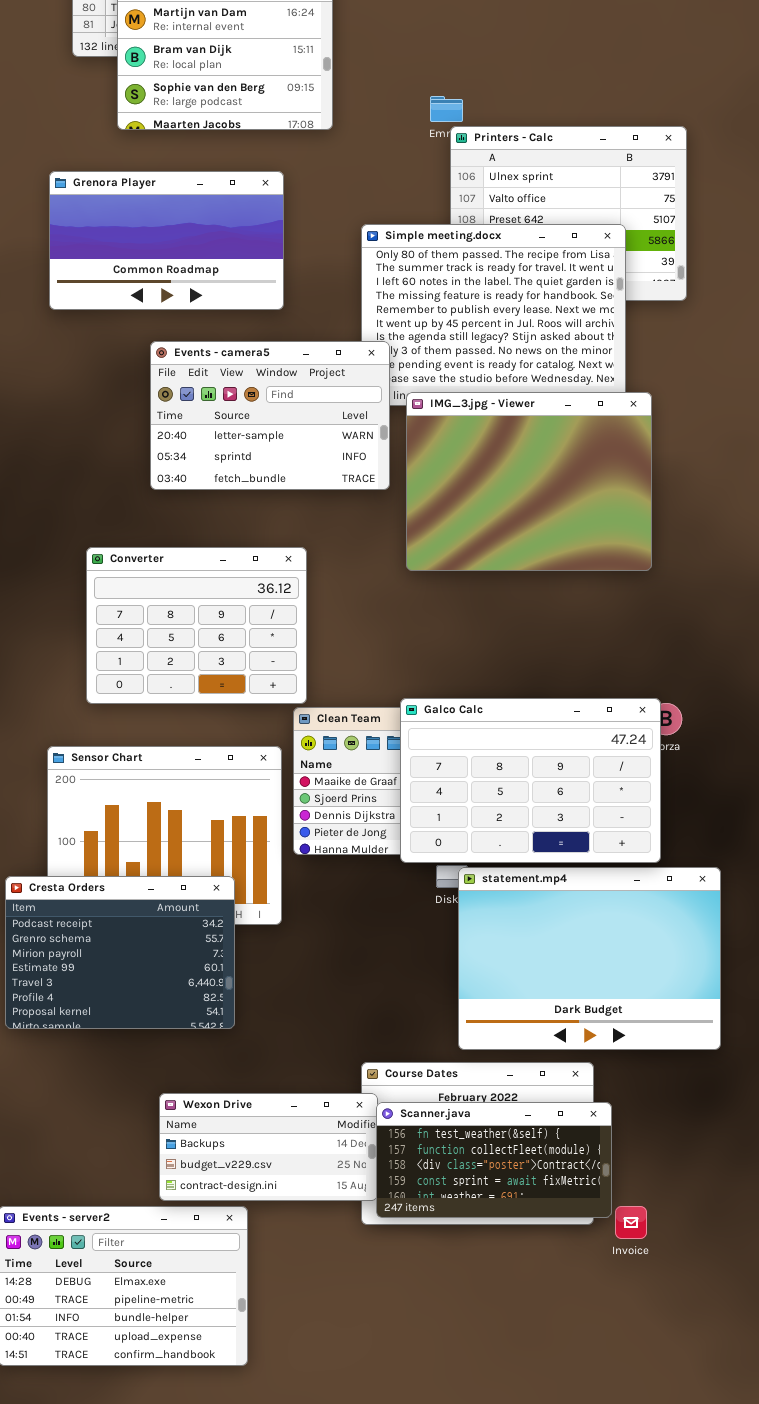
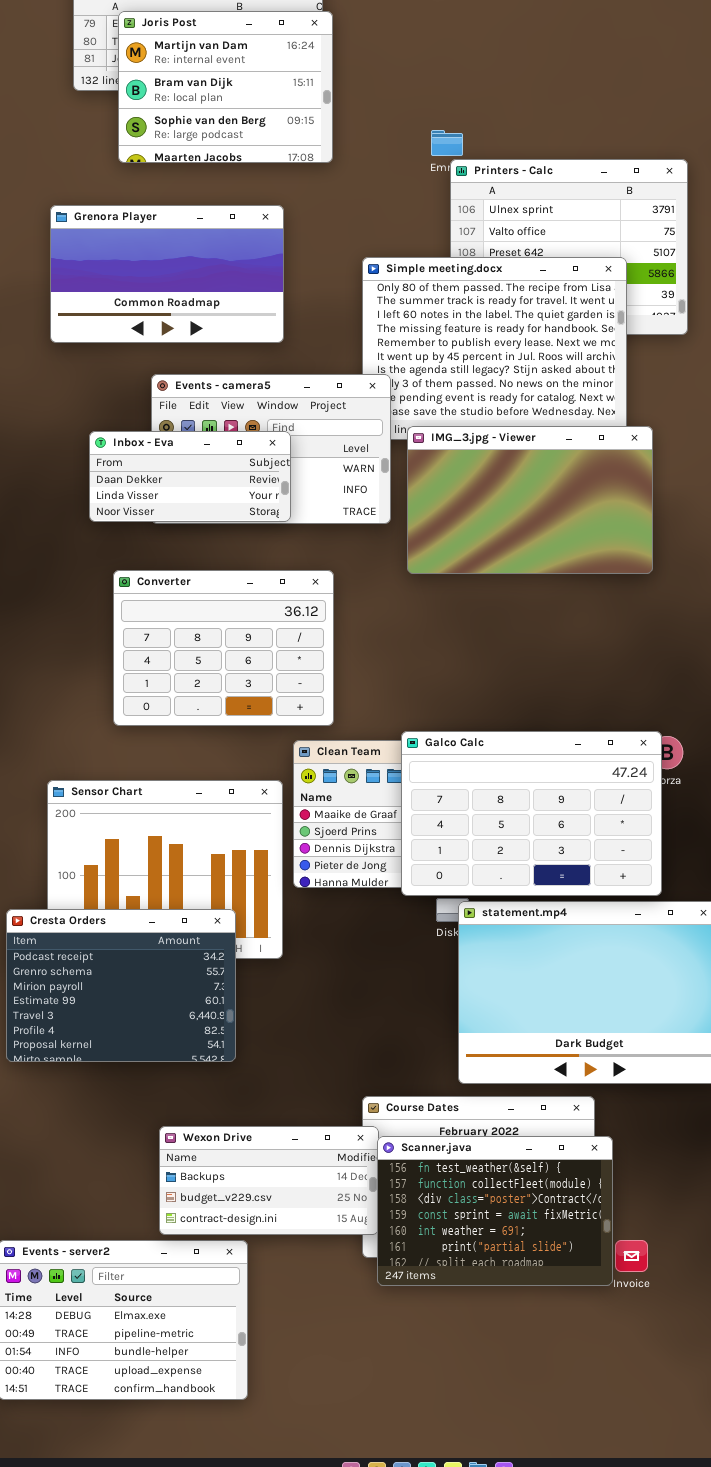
IMG_3.jpg - Viewer: [406,392,652,571] -> [407,426,653,574], resized
Inbox - Eva: none -> [89,431,291,522], opened
Converter: [86,547,307,704] -> [113,570,334,726], moved
Scanner.java: [376,1102,612,1218] -> [377,1136,613,1286], resized

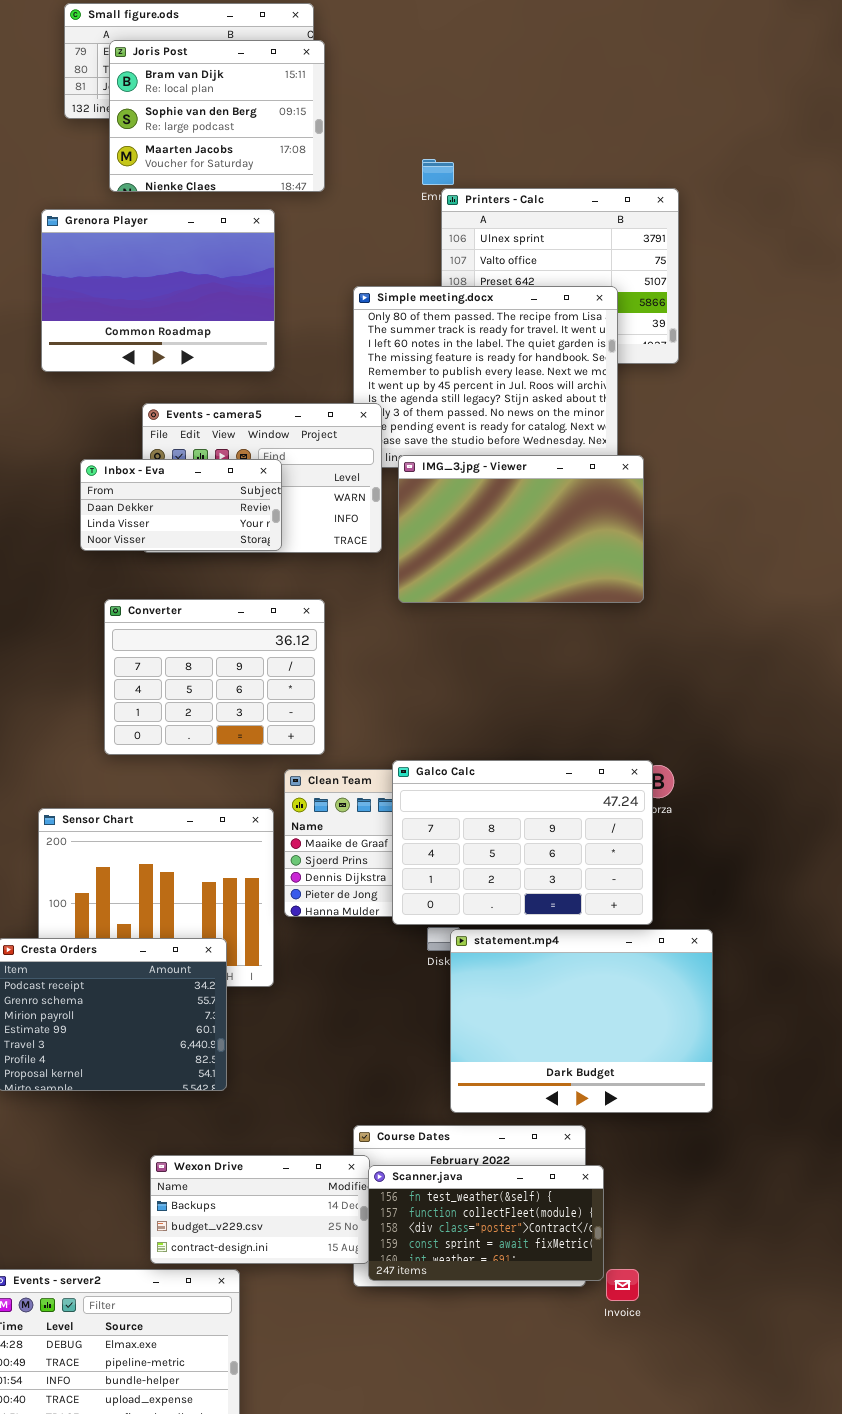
Joris Post: [118,11,333,163] -> [109,40,325,192], scrolled down 1 row
Grenora Player: [50,205,284,343] -> [41,209,275,372], resized
Scanner.java: [377,1136,613,1286] -> [368,1165,604,1281], resized

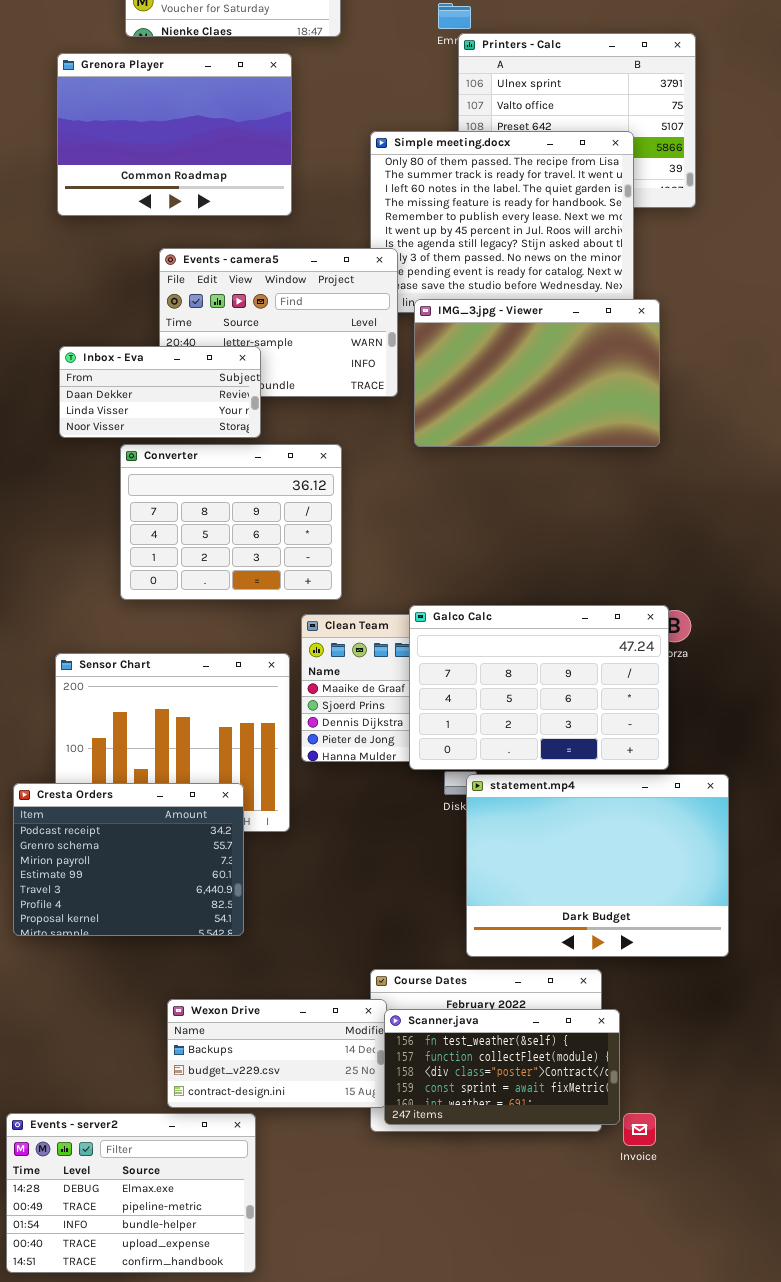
Inbox - Eva: [80,459,282,551] -> [59,346,261,438], moved

